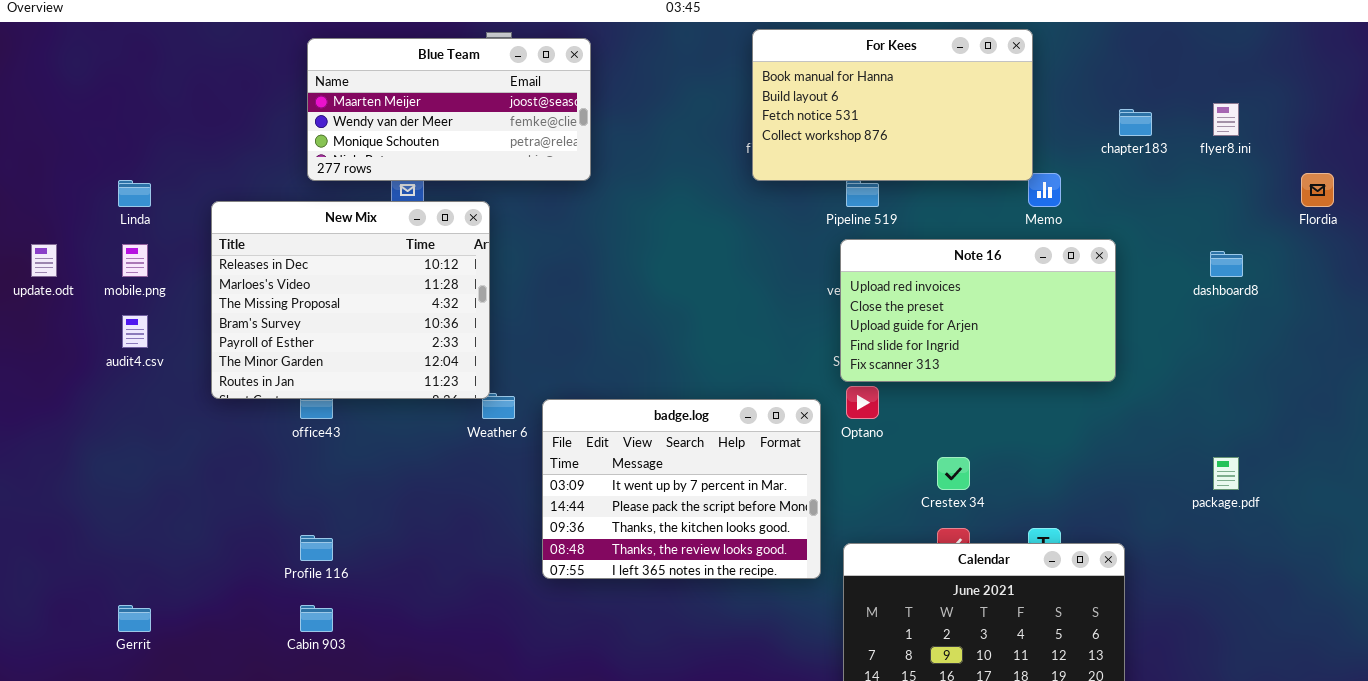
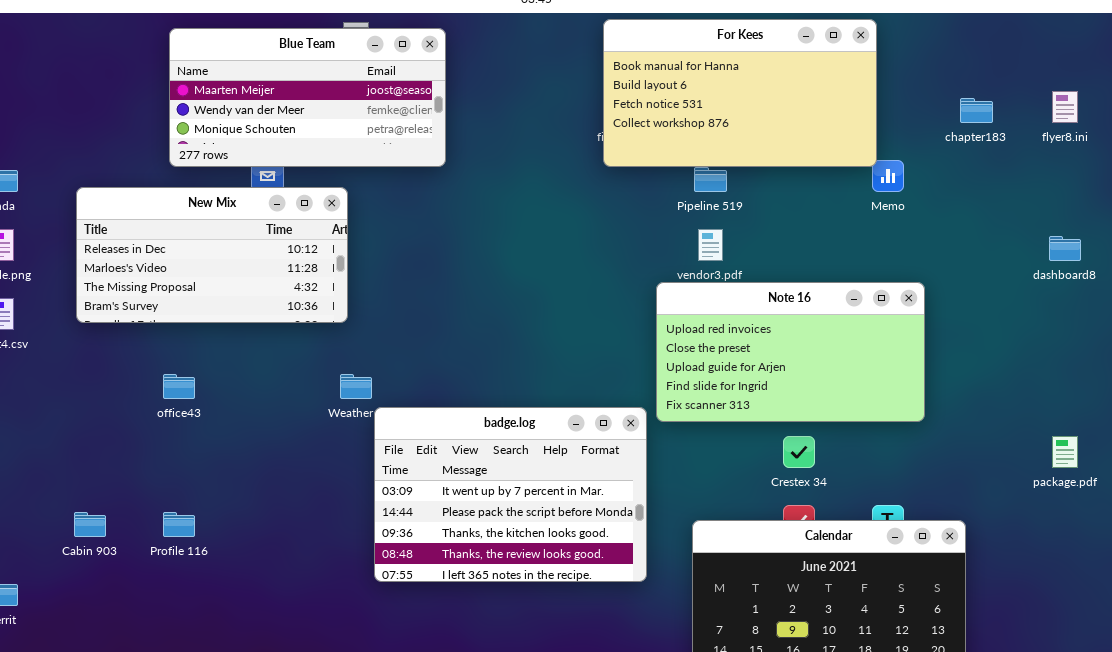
New Mix: [211,201,490,399] -> [76,187,348,323], resized
Note 16: [840,239,1116,382] -> [656,282,925,422], moved
badge.log: [542,399,821,579] -> [374,407,647,582], moved
Cabin 903: [300,605,333,632] -> [74,512,106,537], moved

